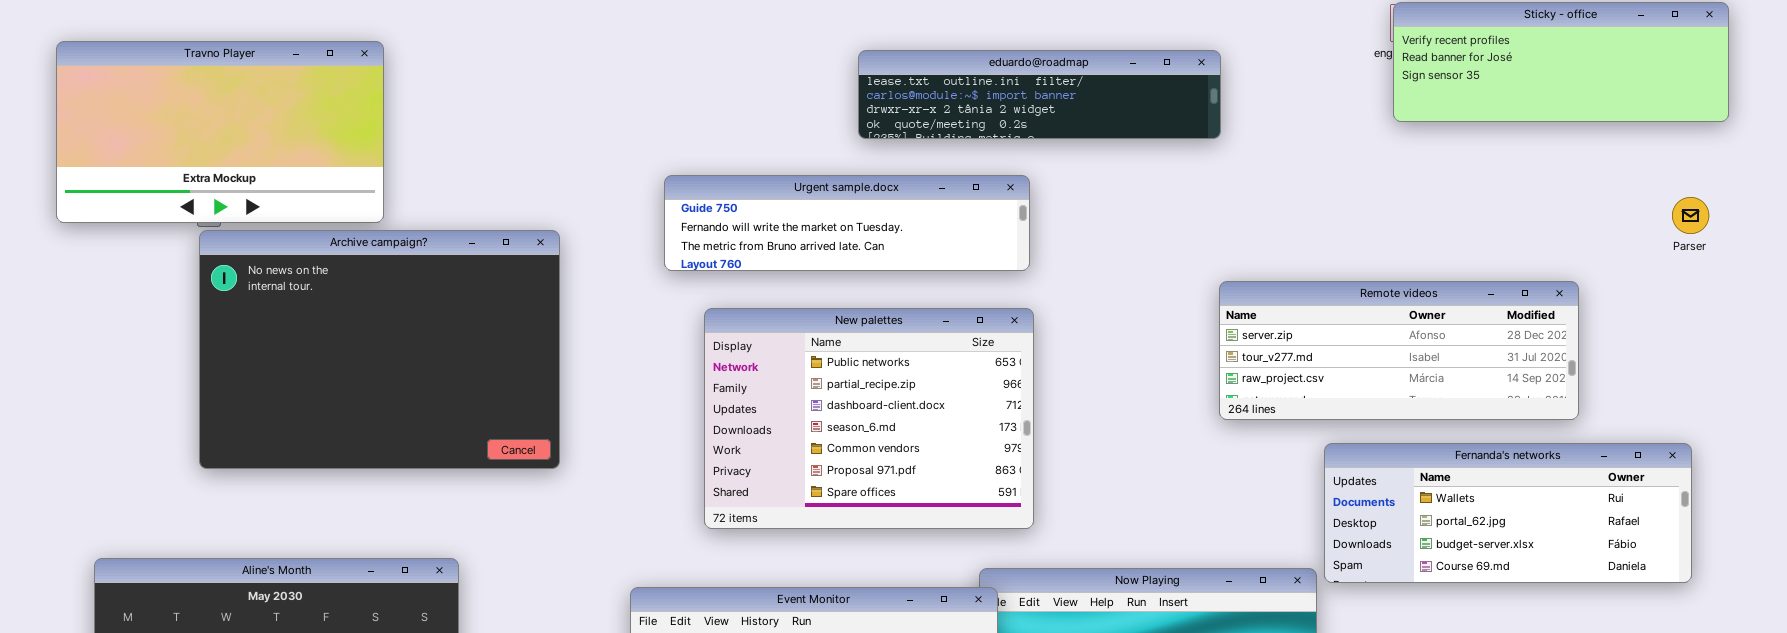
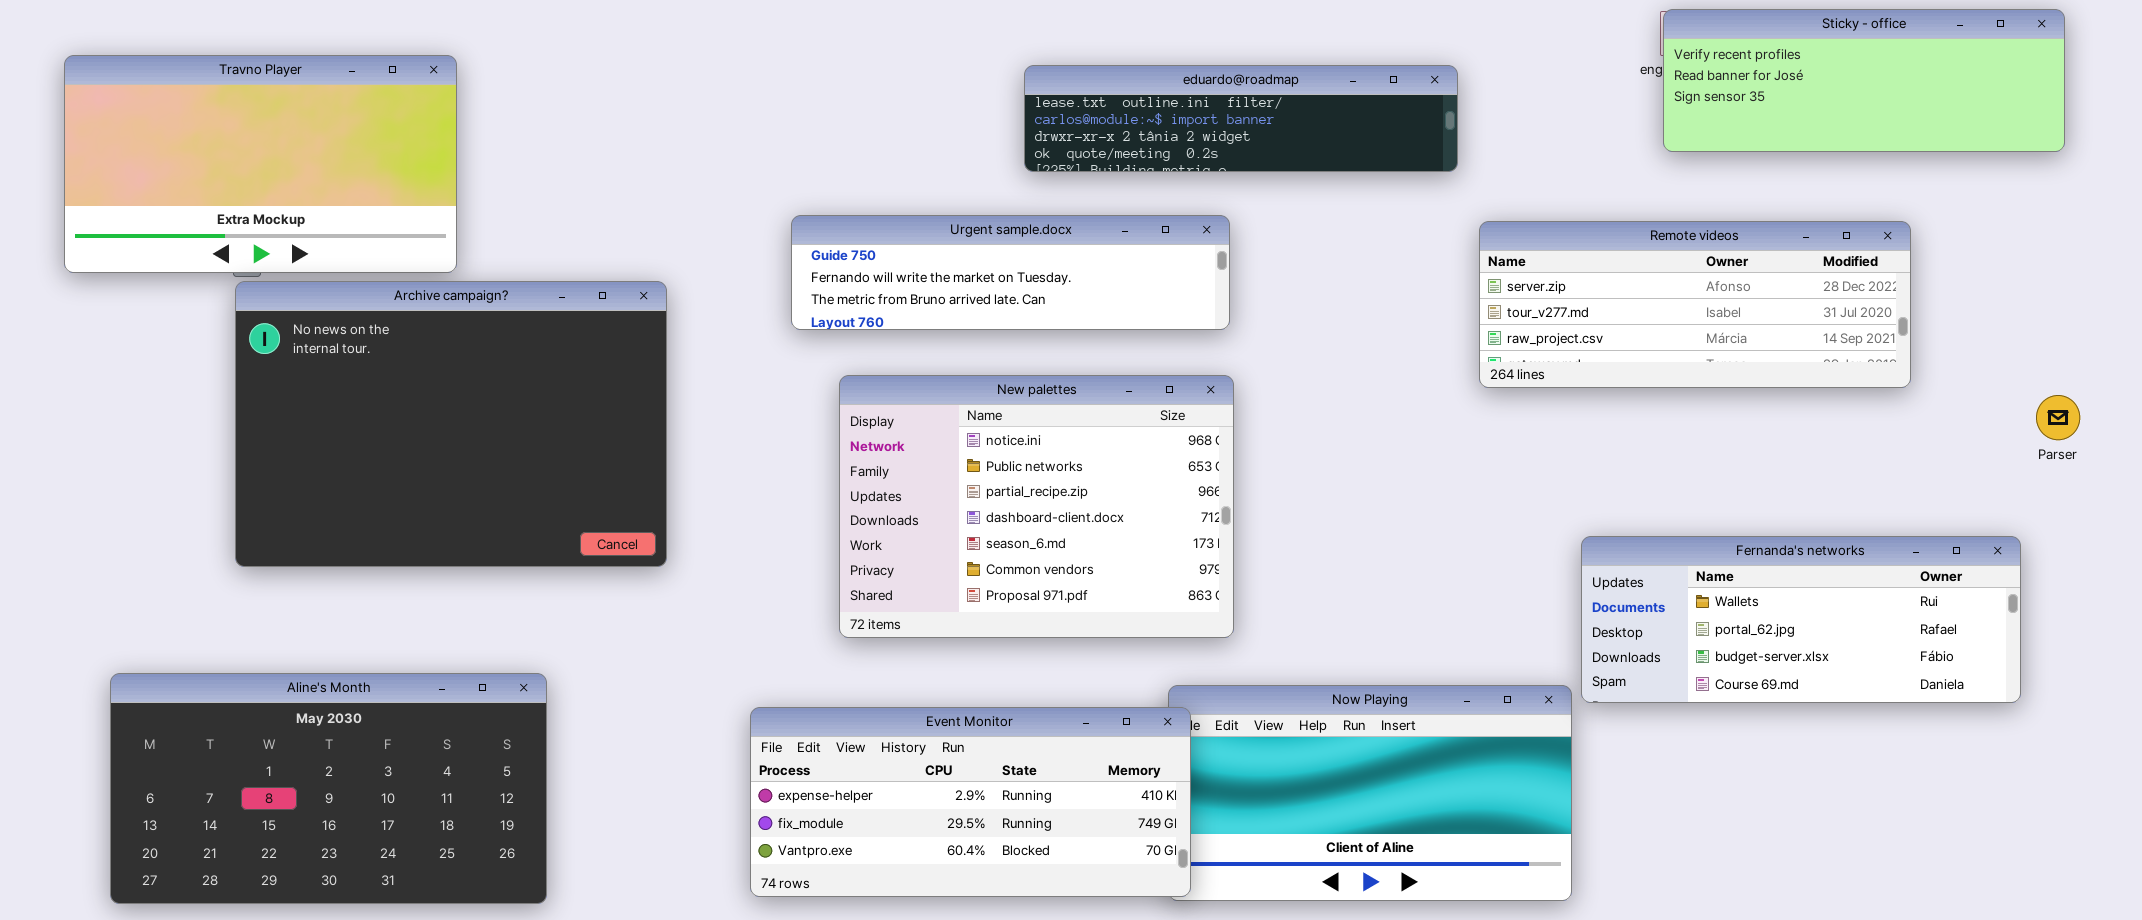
Parser: [1672,197,1709,234] -> [2036,395,2080,440], moved
Remote videos: [1219,281,1579,420] -> [1479,221,1911,388], moved
New palettes: [704,308,1034,529] -> [839,375,1234,638], scrolled up 1 row

